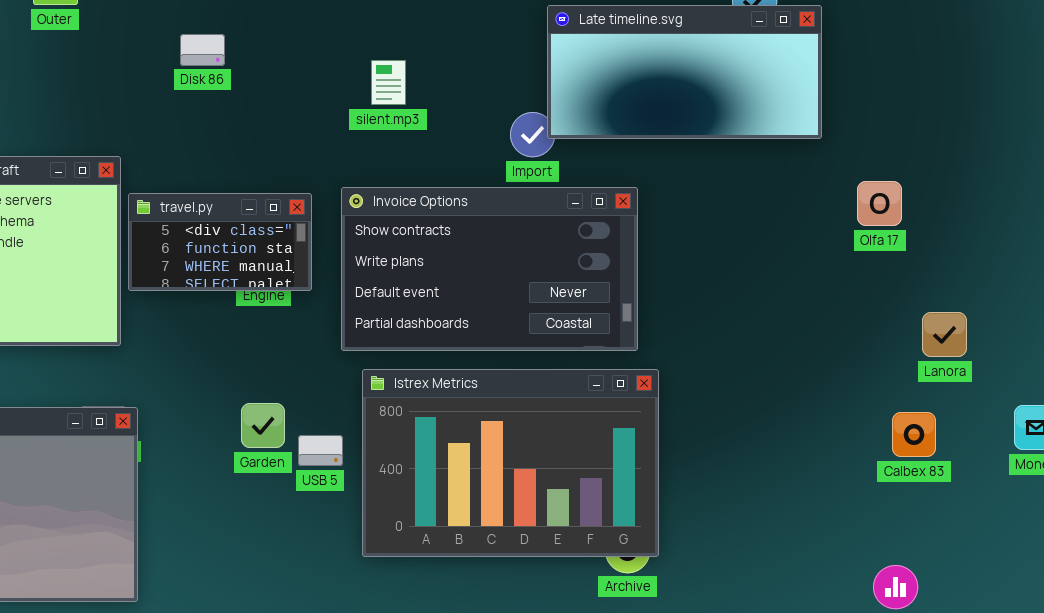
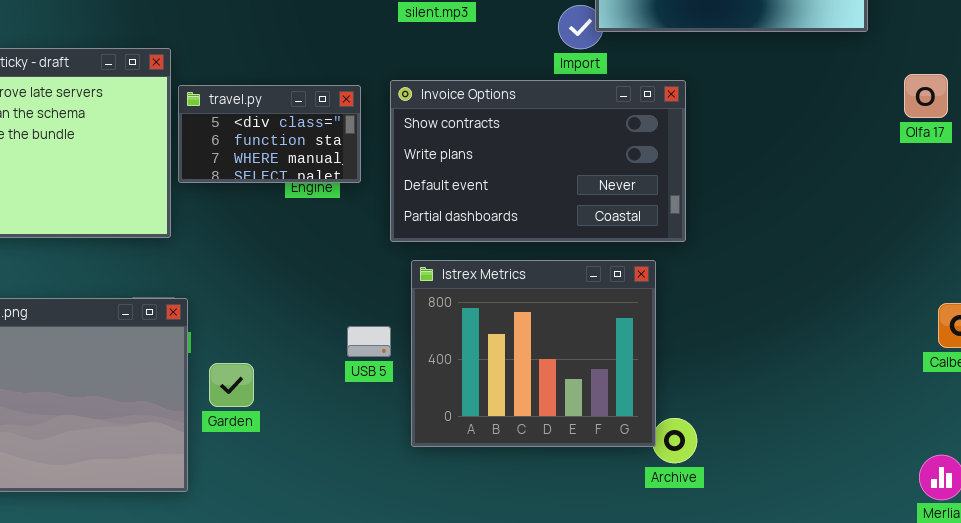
Istrex Metrics: [362,369,659,557] -> [411,260,656,447], resized
Garden: [241,403,285,448] -> [209,363,254,407], moved

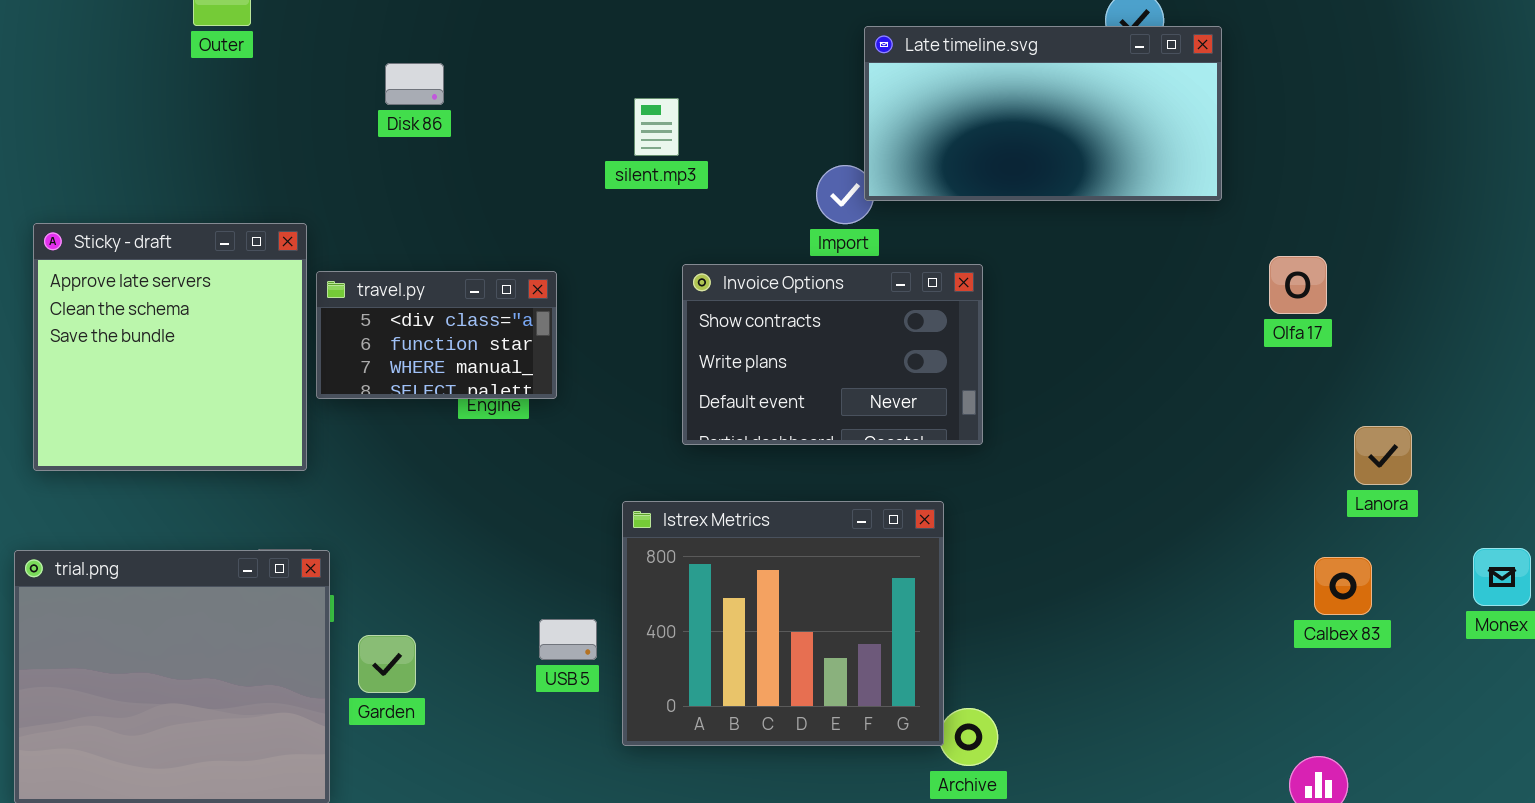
Invoice Options: [390,80,686,242] -> [682,264,983,445], resized
USB 5: [347,326,391,357] -> [539,619,597,660], moved

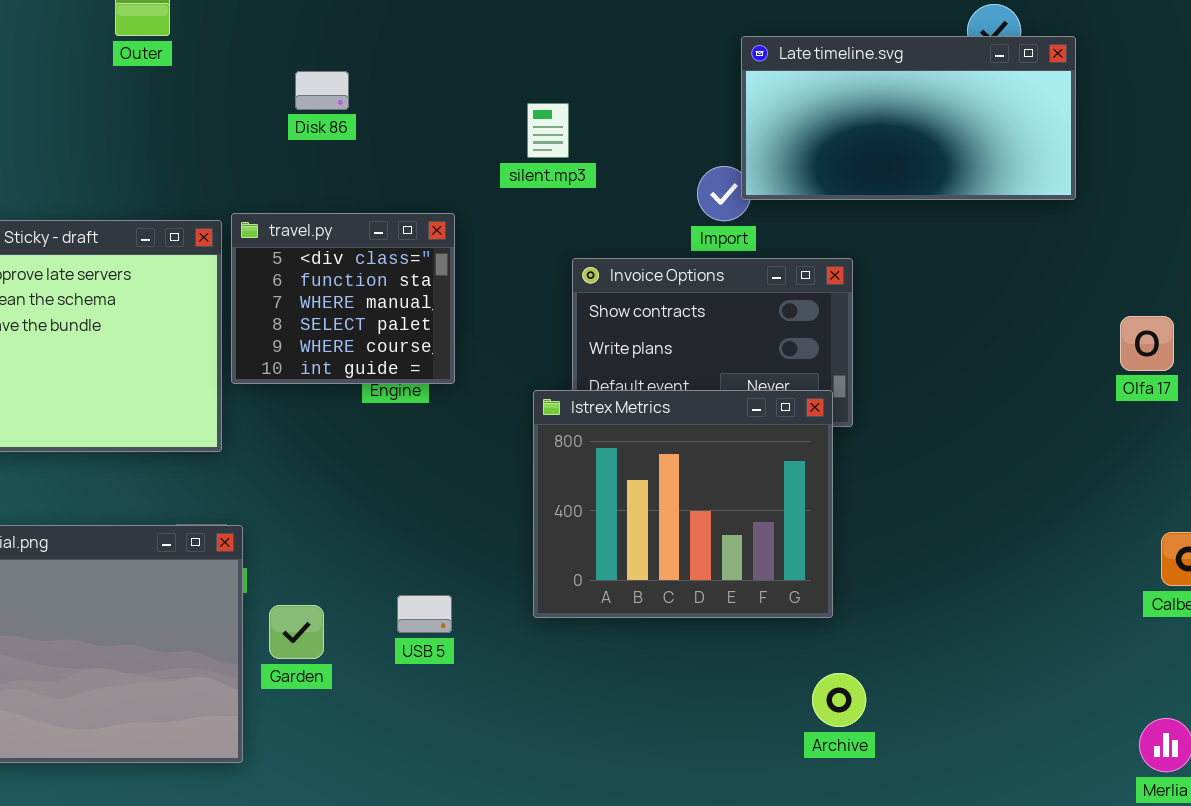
Olfa 17: [1269,256,1327,314] -> [1120,316,1174,371], moved
travel.py: [316,271,557,399] -> [231,213,455,384], resized
Istrex Metrics: [622,501,944,746] -> [533,390,833,618], moved
USB 5: [539,619,597,660] -> [397,595,452,633], moved

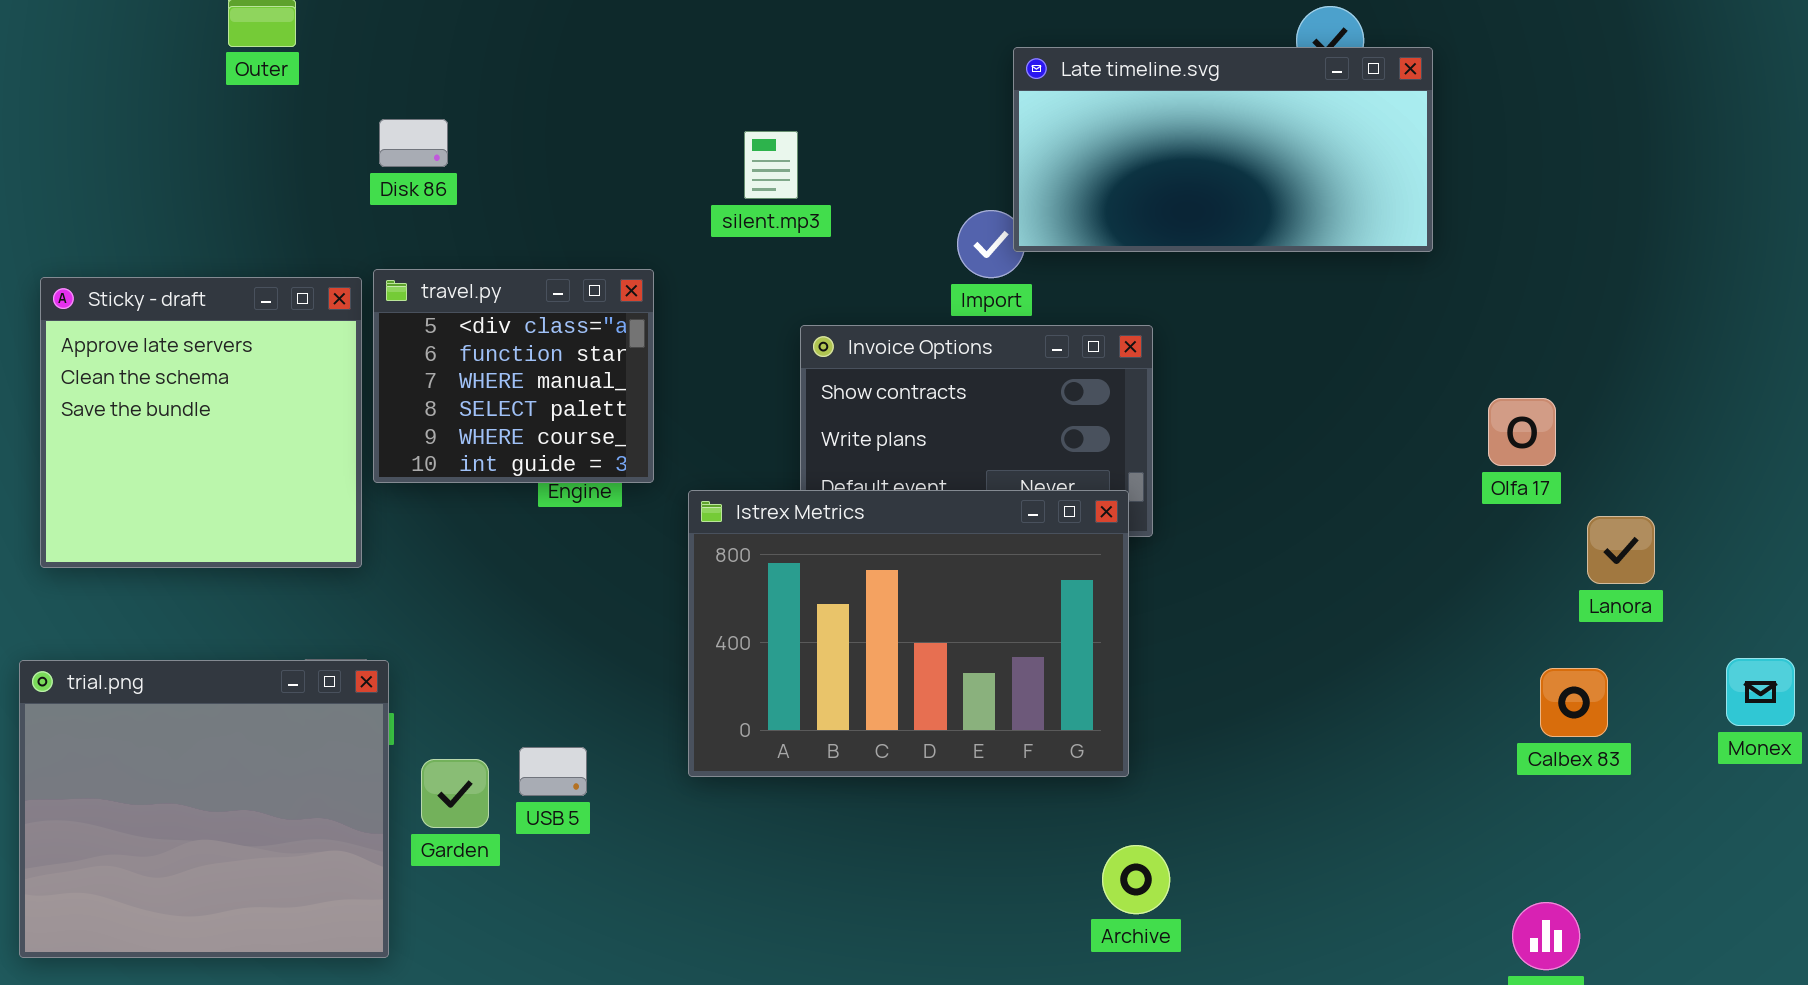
Disk 86: [295,71,349,110] -> [379,119,448,167], moved
Istrex Metrics: [533,390,833,618] -> [688,490,1129,777], resized
USB 5: [397,595,452,633] -> [519,747,587,796], moved

